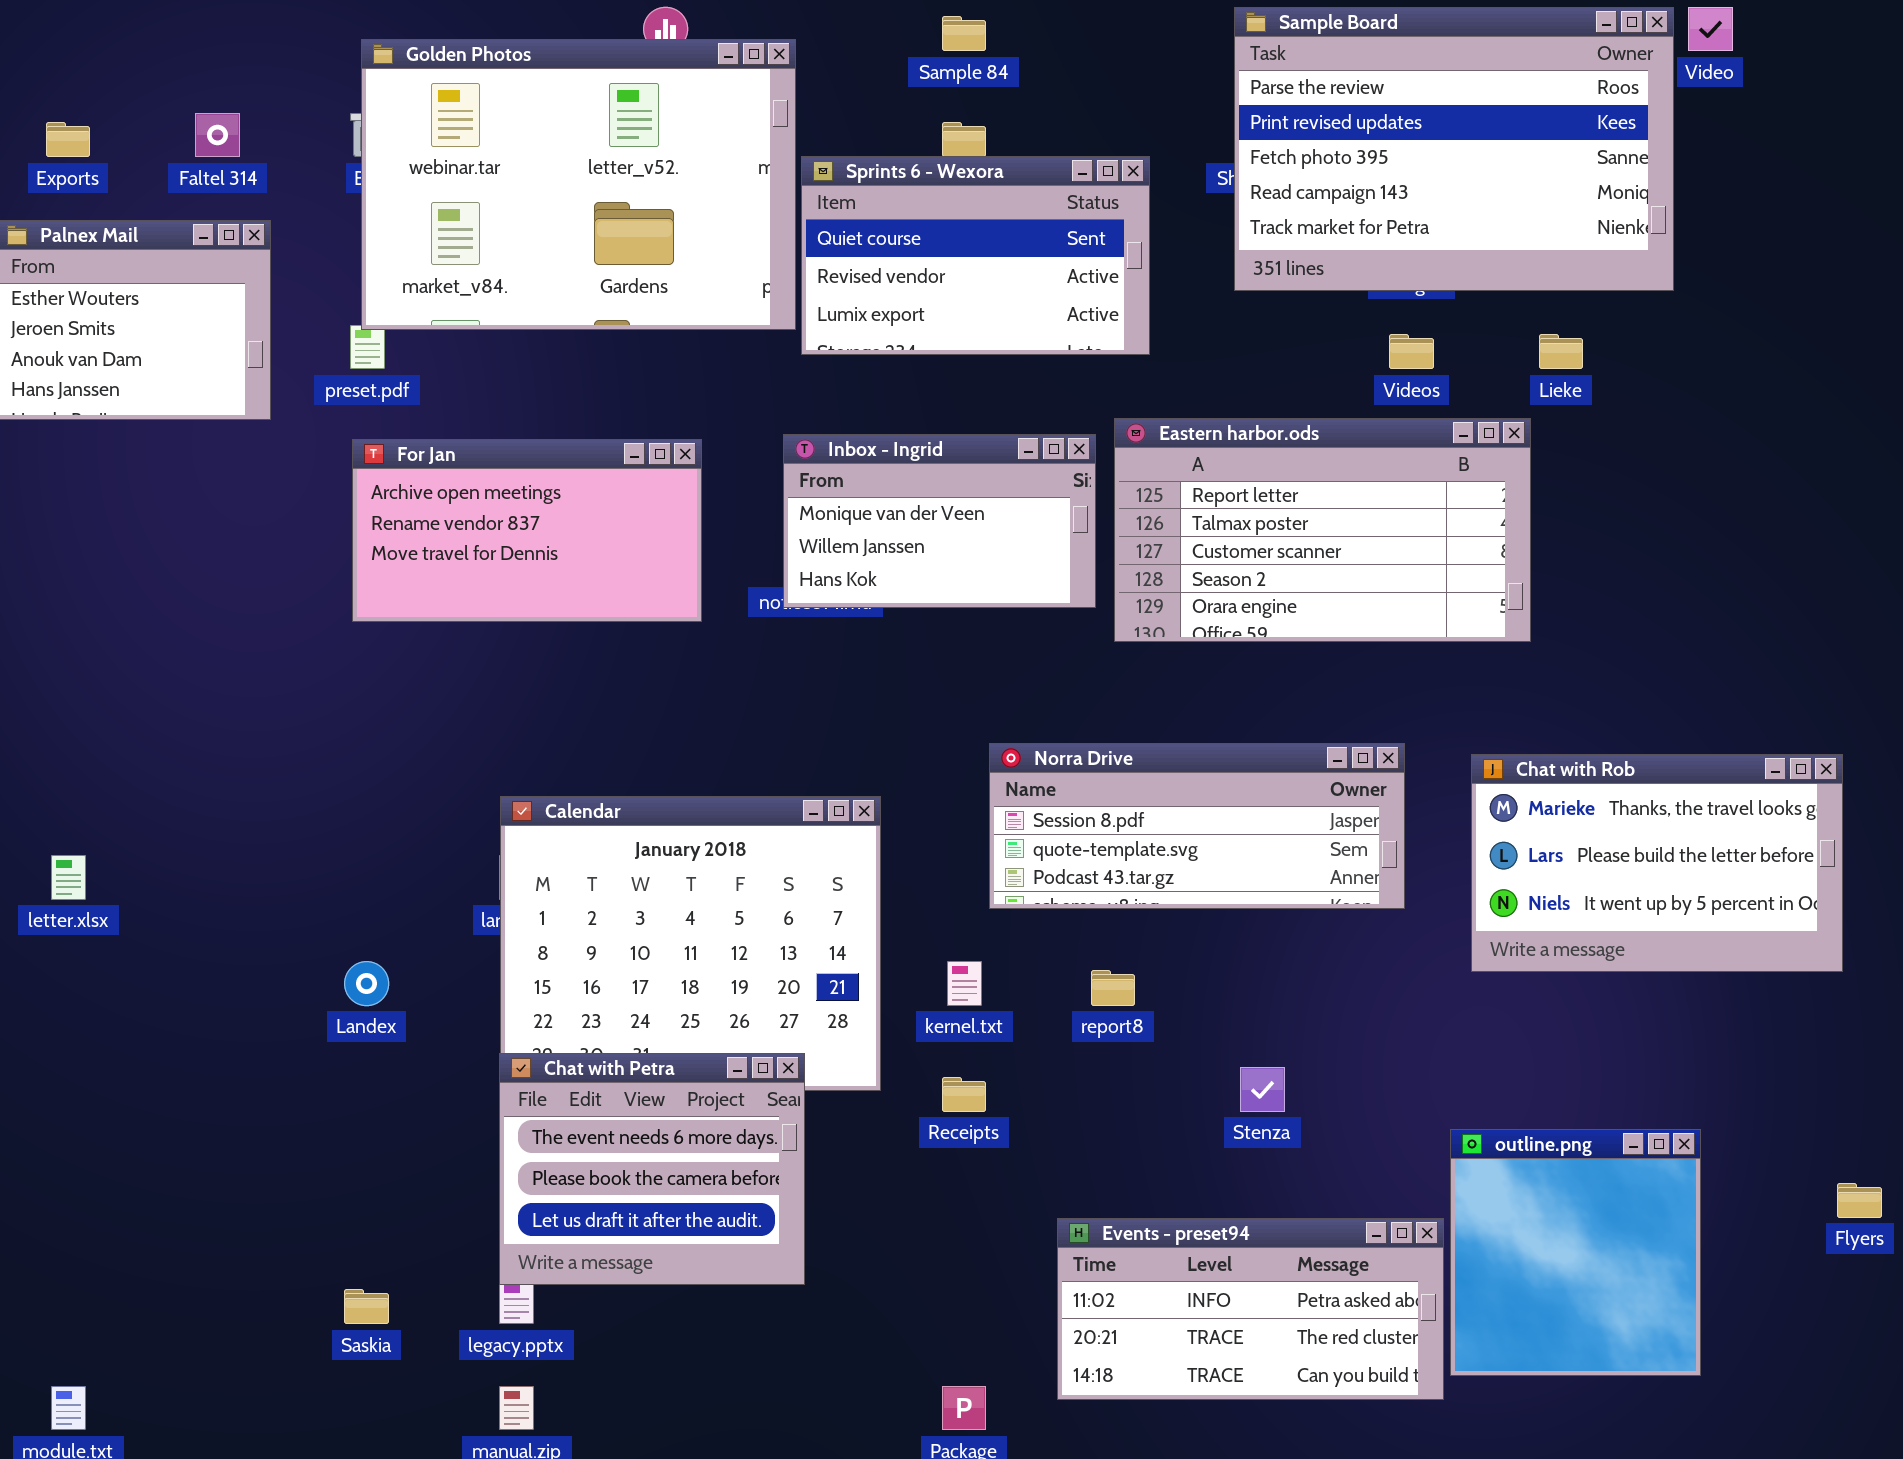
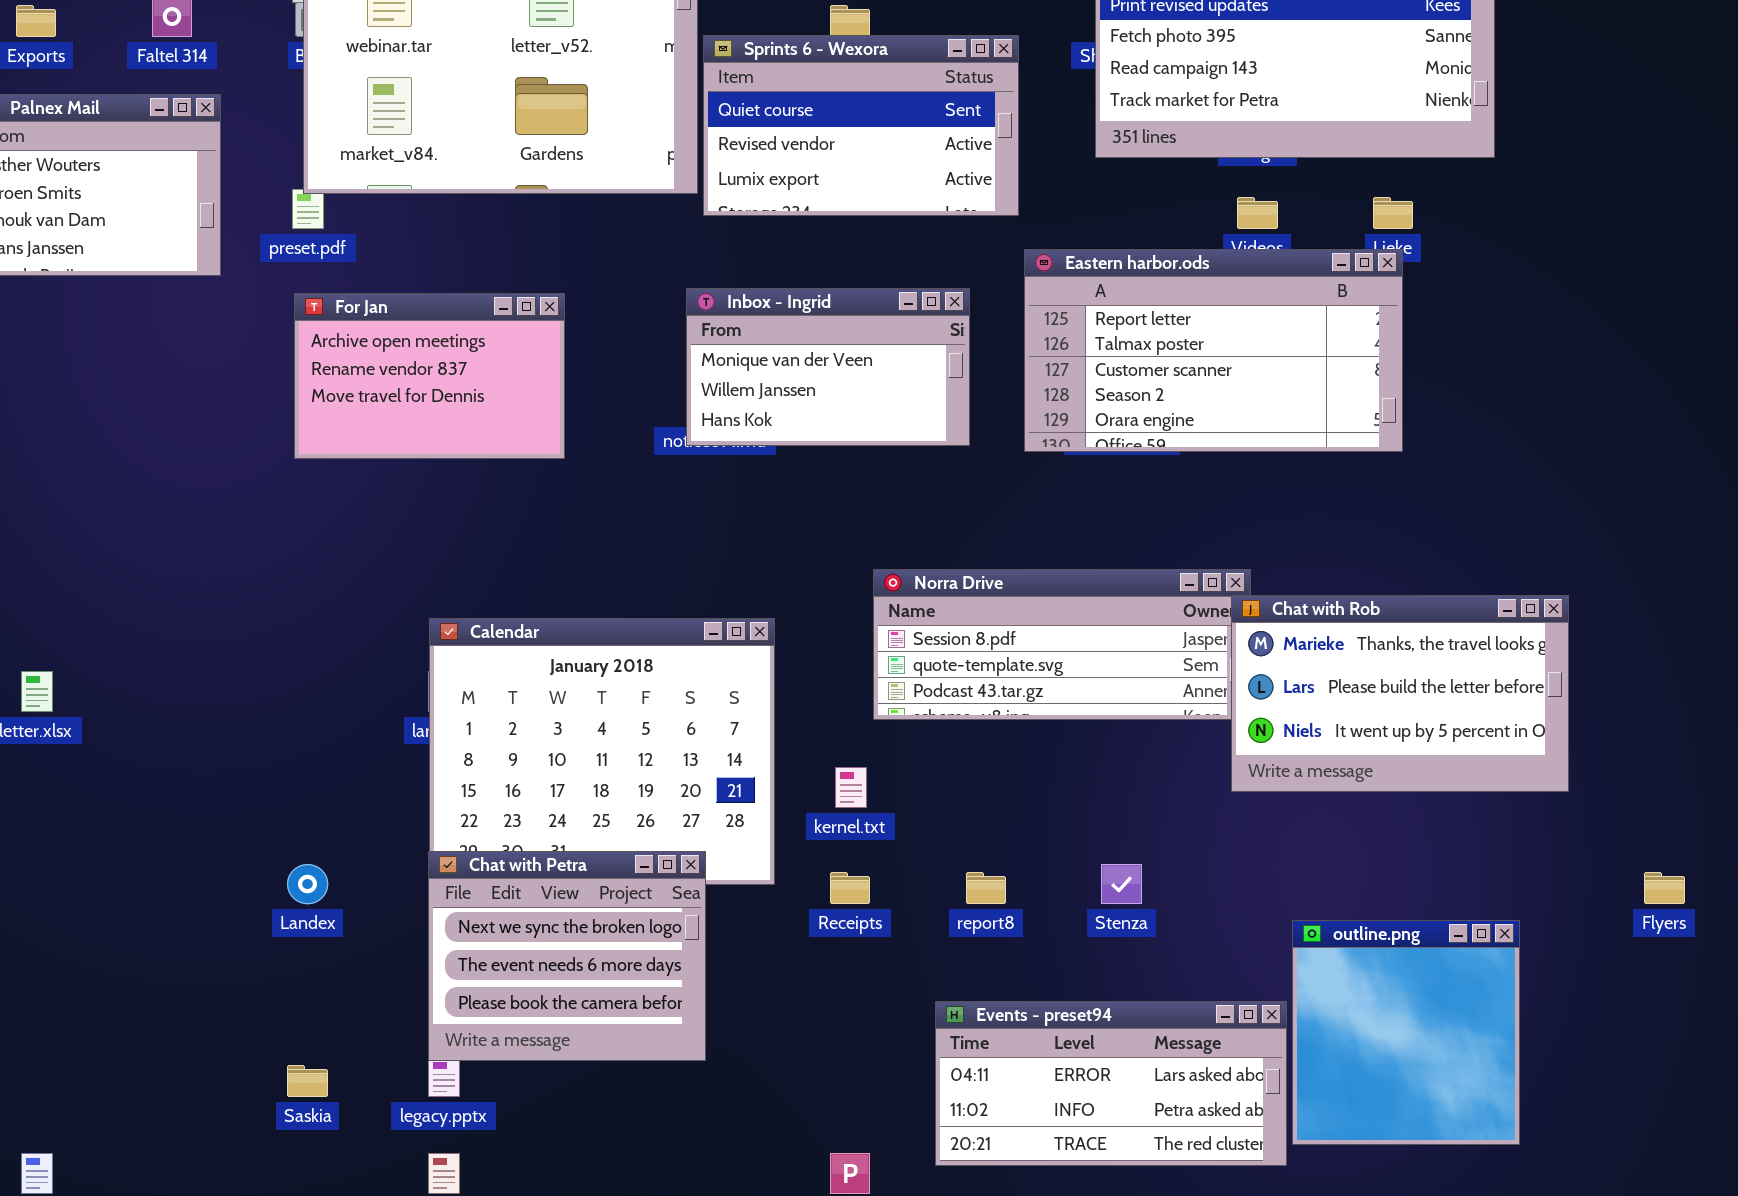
Eastern harbor.ods: [1114,418,1531,642] -> [1024,249,1403,452], moved
For Jan: [352,439,702,622] -> [294,293,565,459], resized
Chat with Rob: [1471,754,1843,972] -> [1231,595,1569,792], moved
Landex: [344,961,389,1006] -> [287,864,328,904], moved
report8: [1091,970,1135,1006] -> [966,872,1006,904], moved
Chat with Petra: [499,1053,805,1285] -> [428,851,706,1061], scrolled up 1 row
Flyers: [1837,1183,1882,1218] -> [1644,872,1685,904], moved
Events - preset94: [1057,1218,1444,1400] -> [935,1001,1287,1166], scrolled up 1 row

